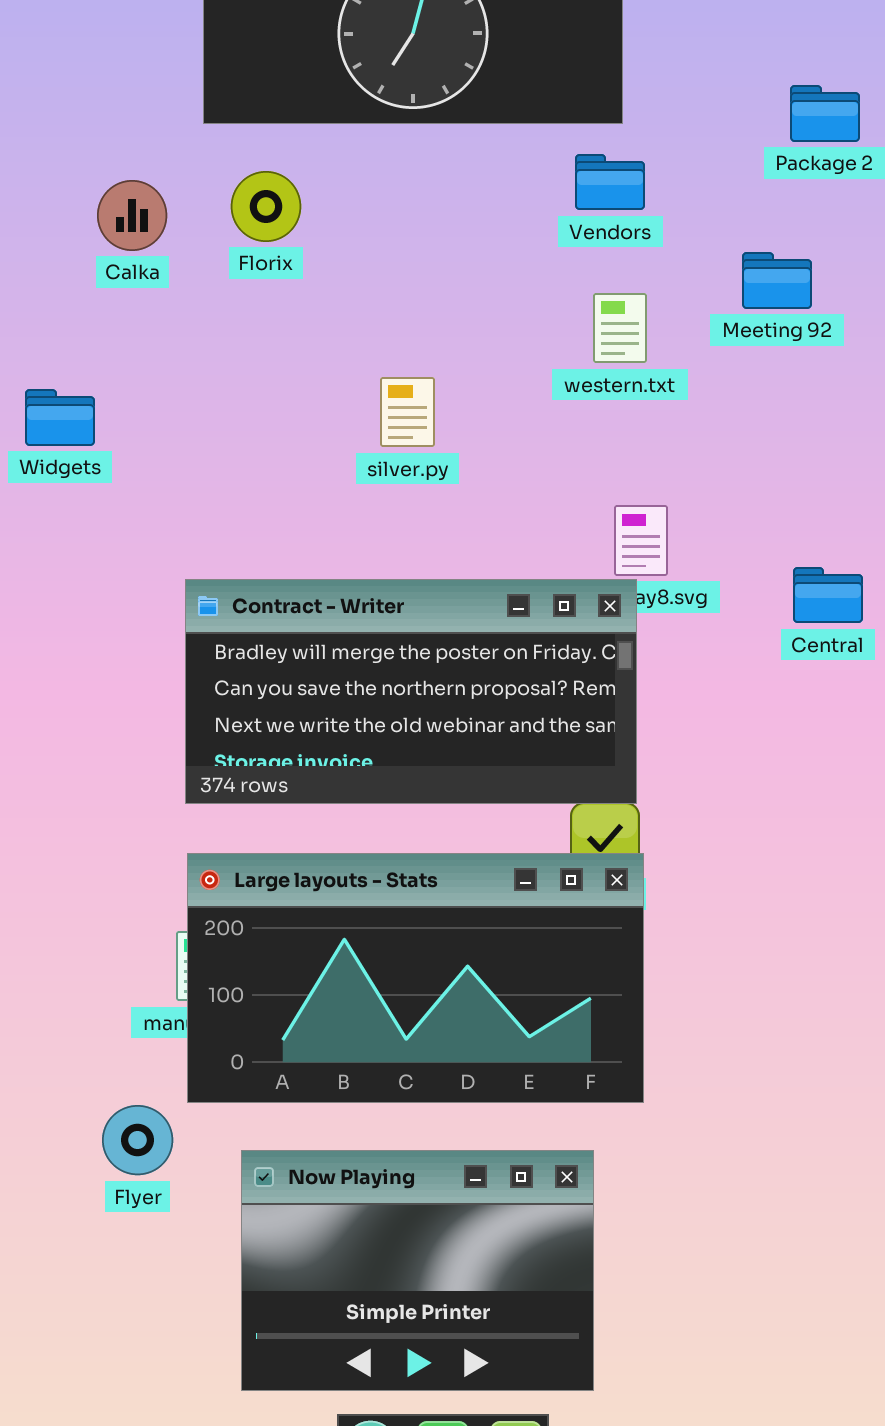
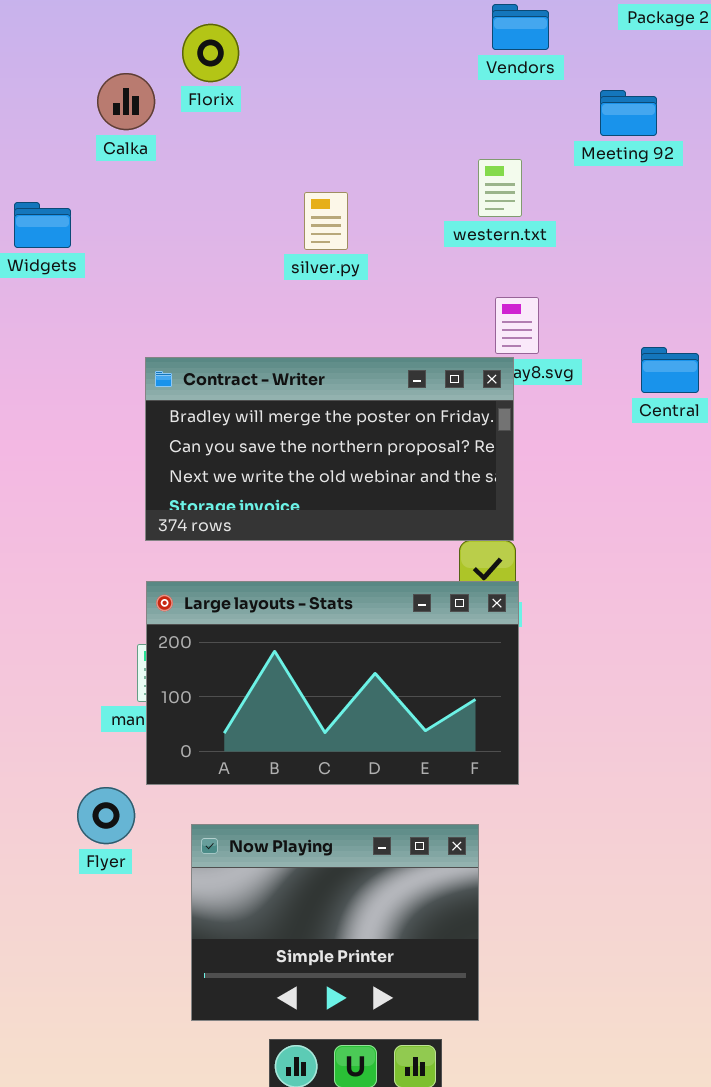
Vendors: [575,154,645,210] -> [492,4,549,50], moved
Calka: [97,180,167,251] -> [97,73,155,130], moved
western.txt: [593,293,647,363] -> [478,159,522,217], moved

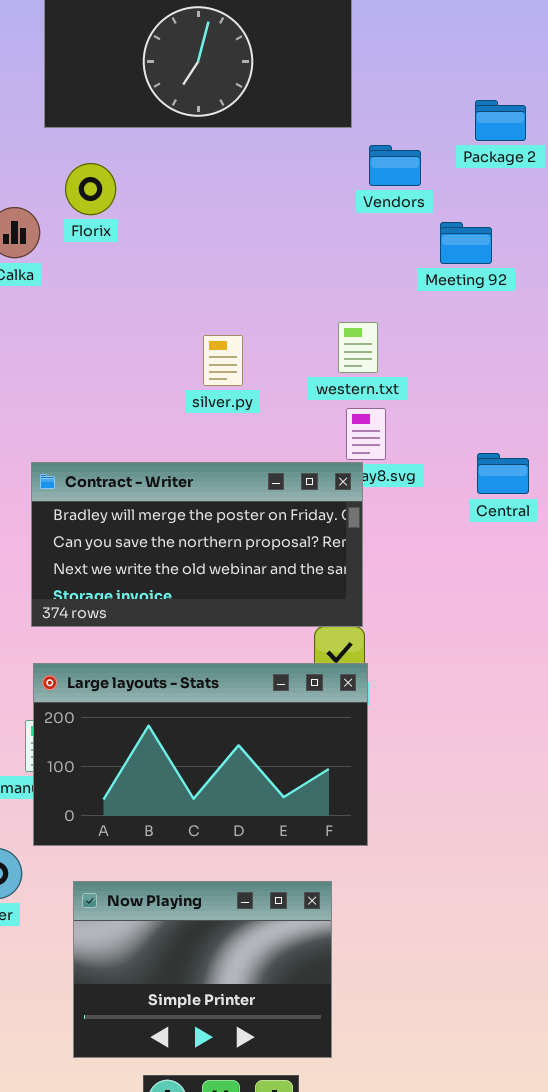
Vendors: [492,4,549,50] -> [369,145,421,186], moved
western.txt: [478,159,522,217] -> [338,322,378,373], moved
silver.py: [304,192,348,250] -> [203,335,243,386], moved

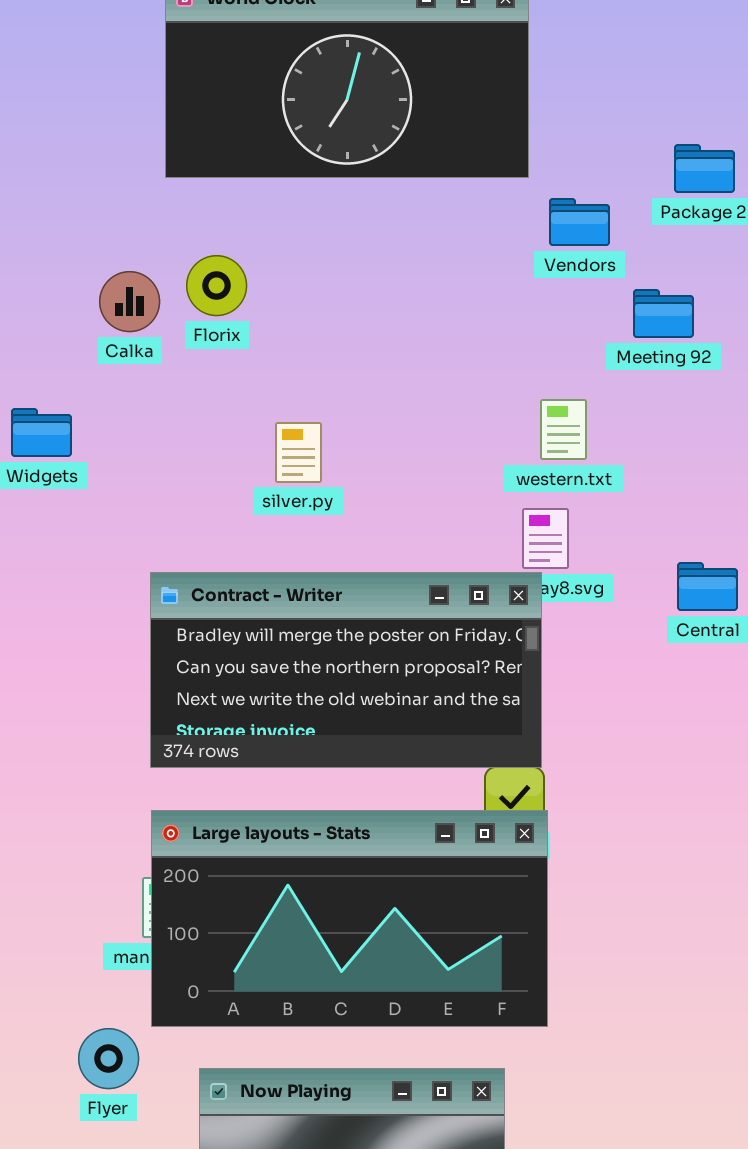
Florix: [65,163,116,215] -> [186,255,247,316], moved
western.txt: [338,322,378,373] -> [540,399,587,460], moved
silver.py: [203,335,243,386] -> [275,422,322,483], moved

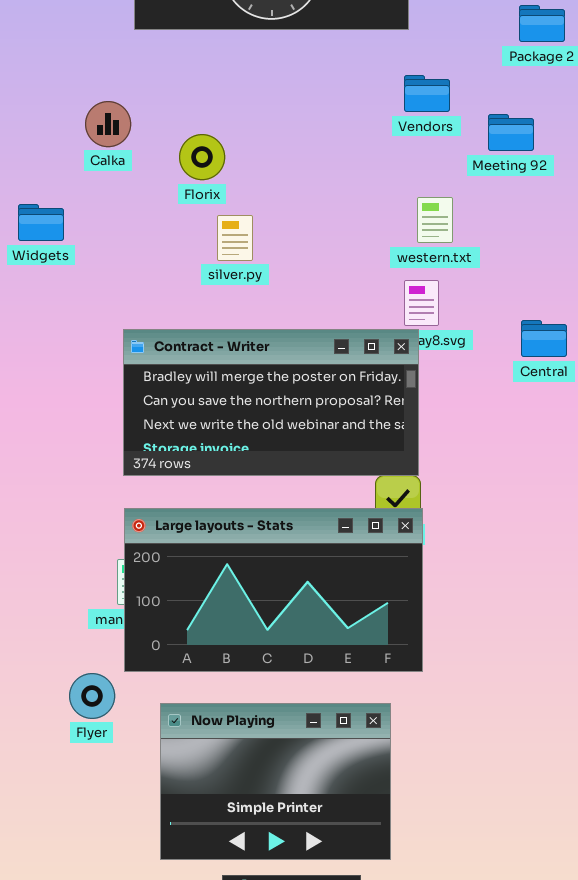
Vendors: [549,198,610,246] -> [404,75,450,112], moved
Florix: [186,255,247,316] -> [179,134,225,180], moved

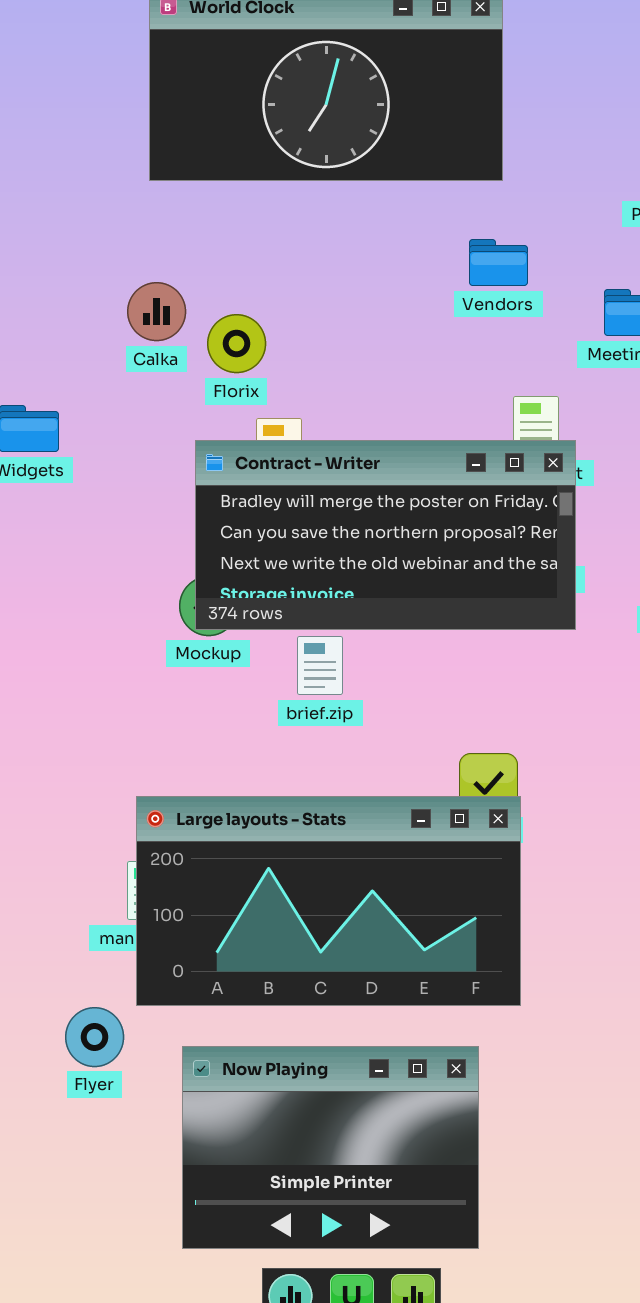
Vendors: [404,75,450,112] -> [469,239,528,286], moved
Calka: [85,101,131,147] -> [127,282,186,341], moved
Contract - Writer: [123,329,419,476] -> [195,440,576,630], moved

